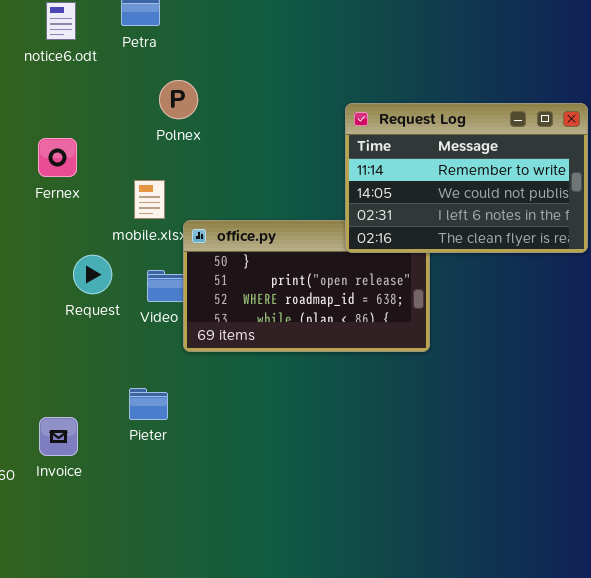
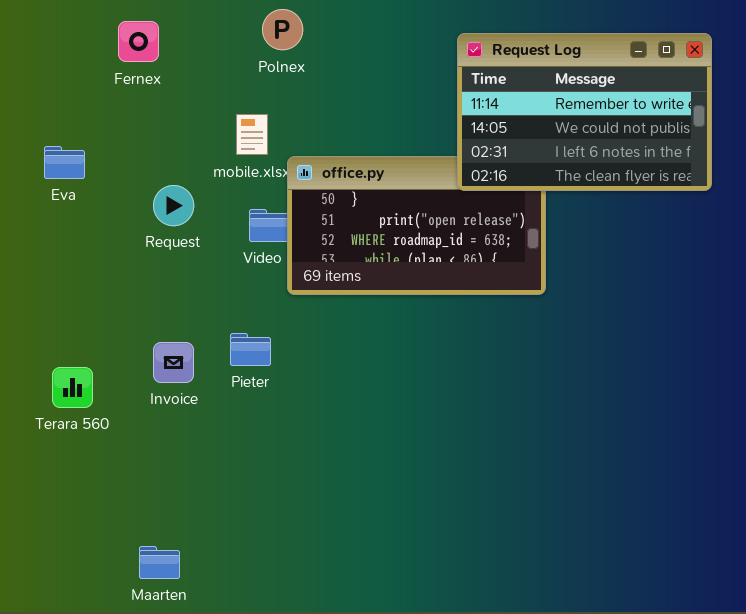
Fernex: [38,138,77,177] -> [118,21,159,62], moved
Request: [73,255,112,294] -> [153,185,194,226], moved
Invoice: [39,417,78,456] -> [153,342,194,383], moved

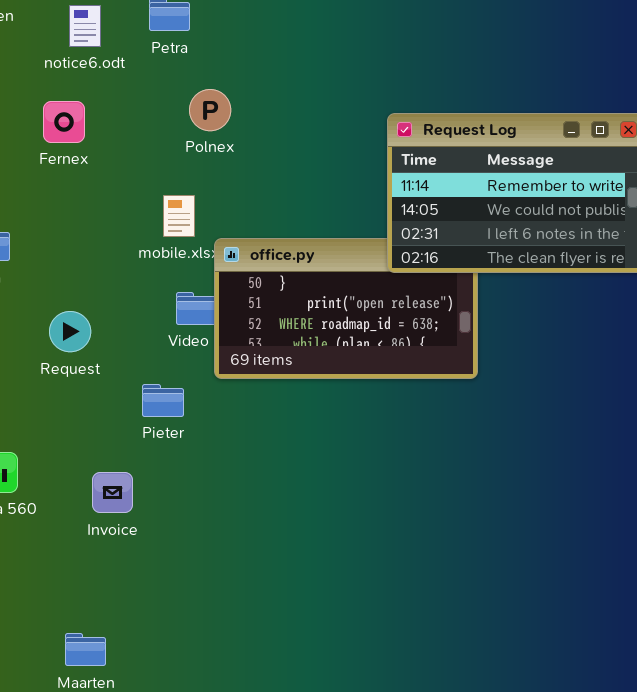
Request: [153,185,194,226] -> [49,311,91,352], moved
Pieter: [230,333,271,366] -> [142,384,184,417], moved
Invoice: [153,342,194,383] -> [92,472,133,513], moved

